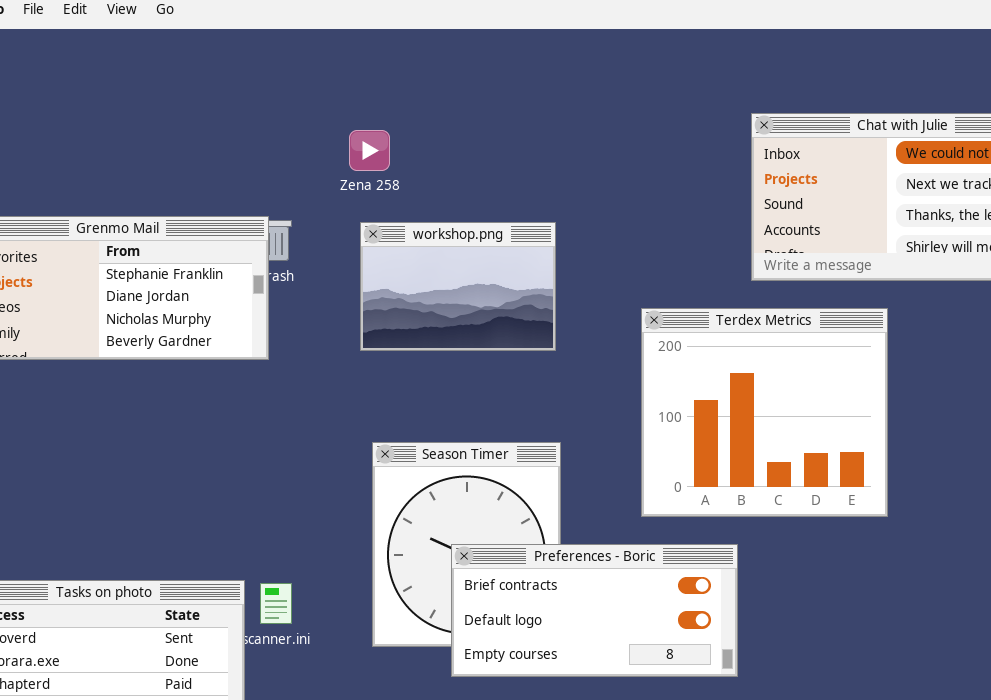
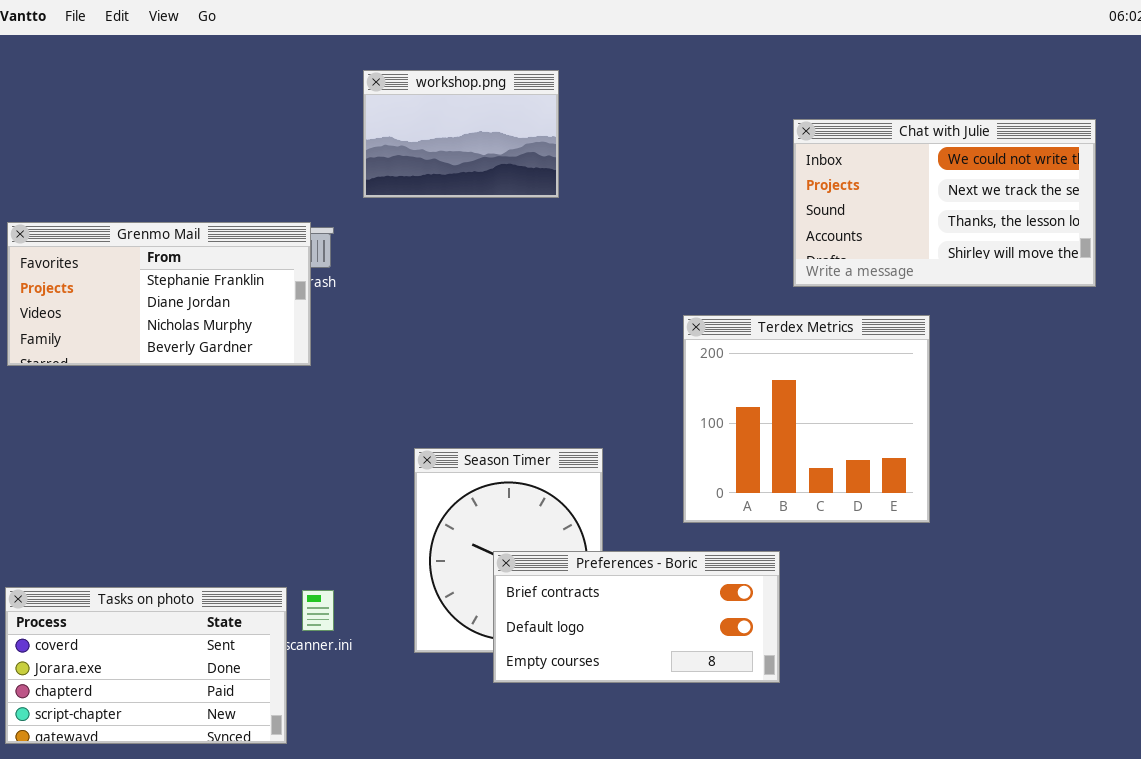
workshop.png: [360,222,556,351] -> [363,70,559,198], moved

